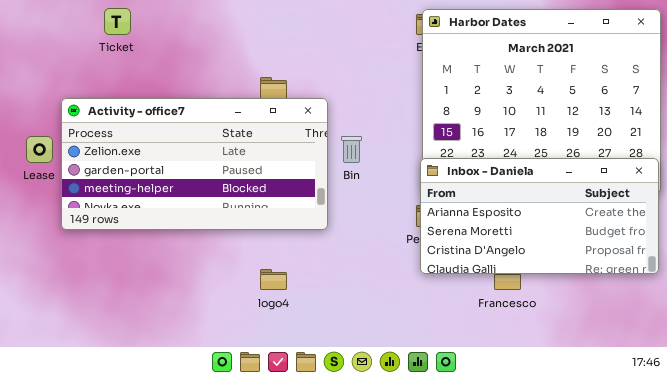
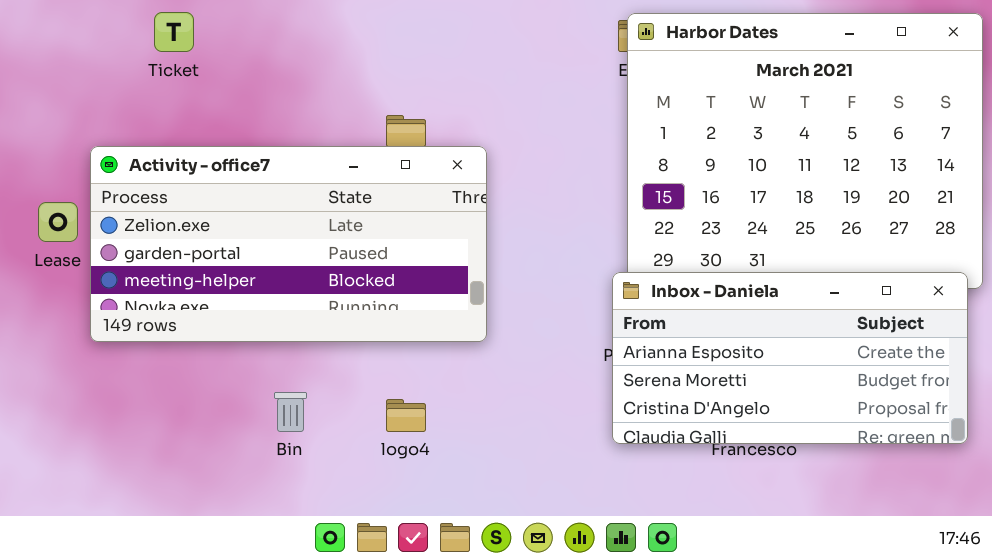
Bin: [341,136,362,163] -> [274,392,307,432], moved
Inbox - Daniela: [420,158,659,274] -> [612,272,968,444], moved

